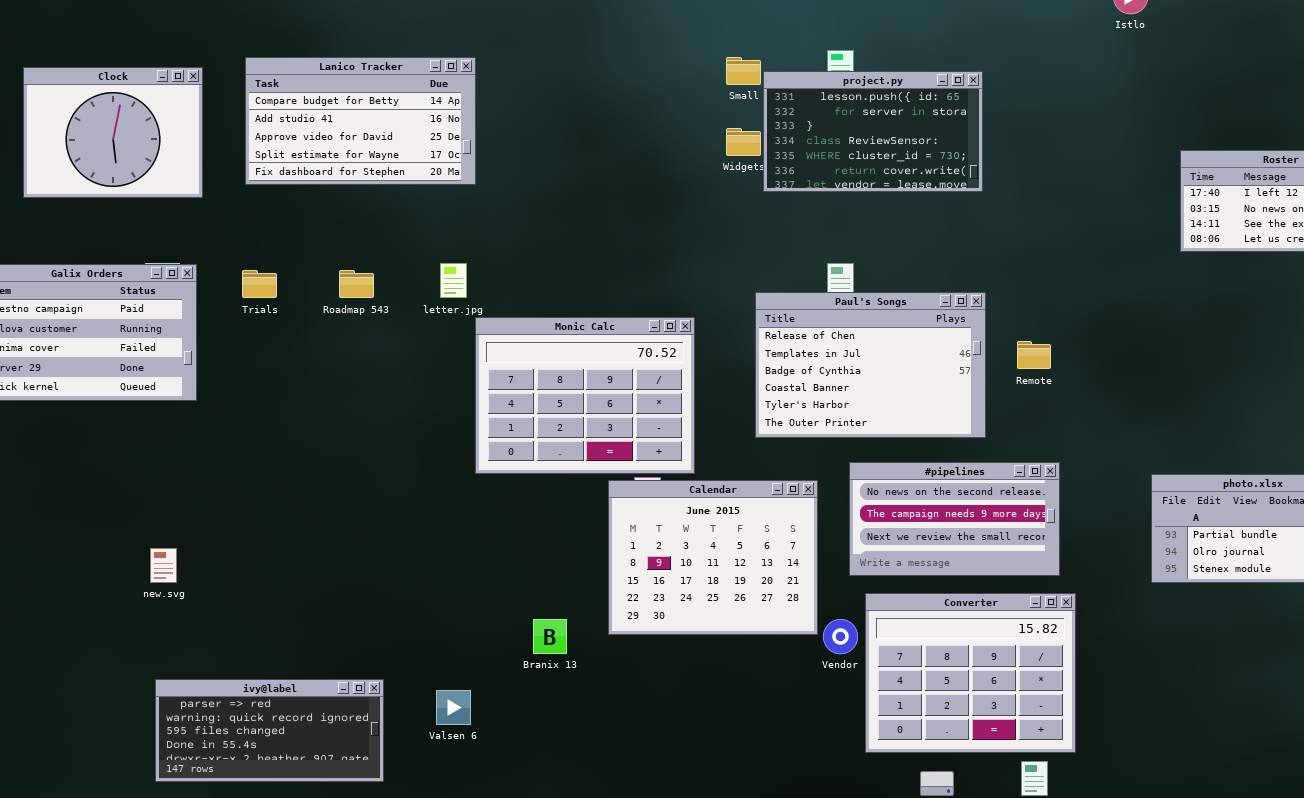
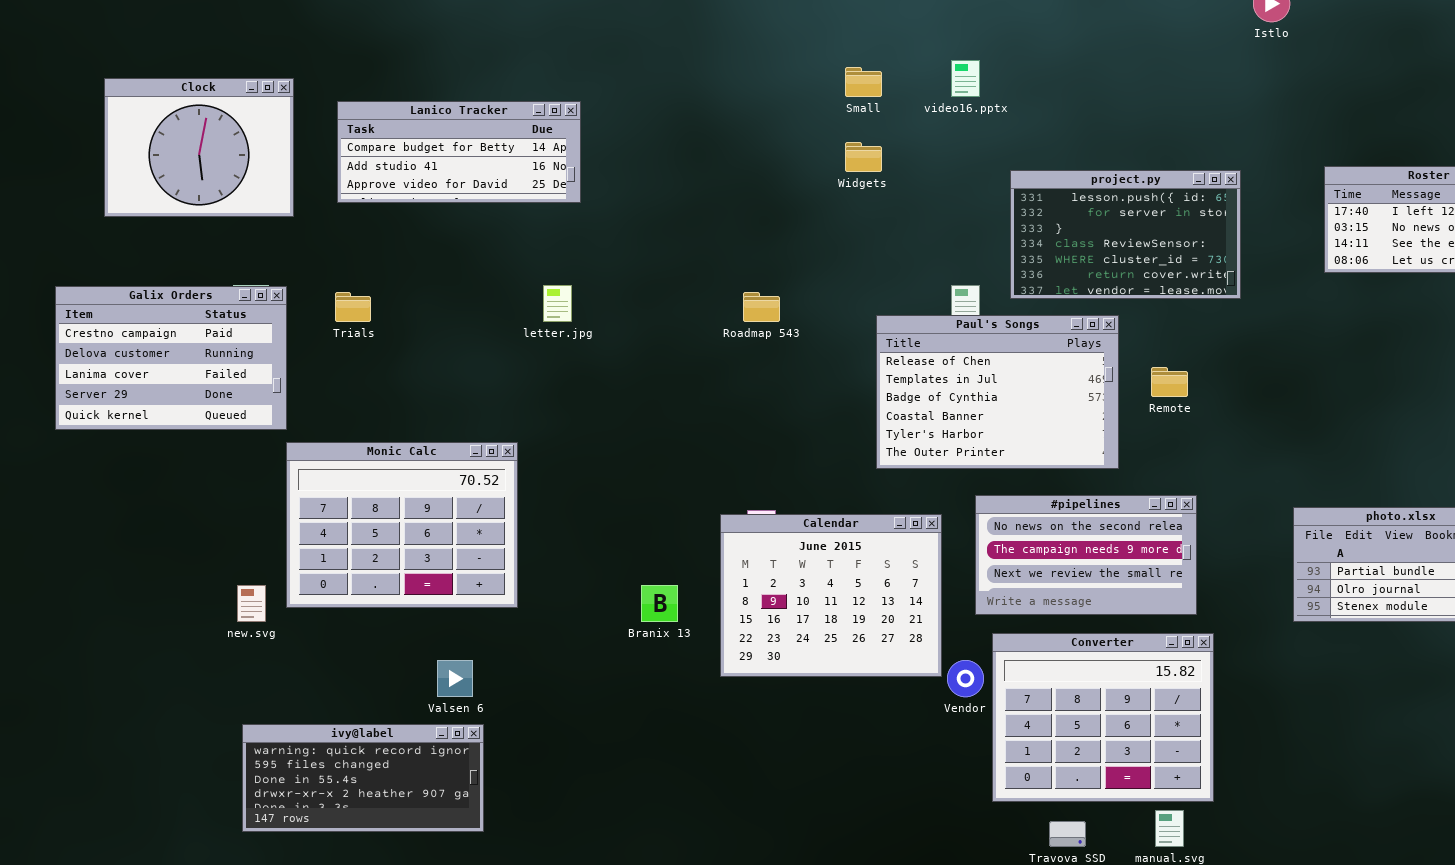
Lanico Tracker: [245,57,476,185] -> [337,101,581,203], resized
project.py: [763,71,983,192] -> [1010,170,1241,299], moved
Roadmap 543: [339,270,374,298] -> [743,292,780,322], moved
Monic Calc: [475,317,695,474] -> [286,442,518,608], moved
Branix 13: [533,619,567,654] -> [641,585,678,622], moved
ivy@label: [155,679,384,782] -> [242,724,484,832], scrolled down 1 row
Valsen 6: [436,690,471,725] -> [437,660,473,697], moved

